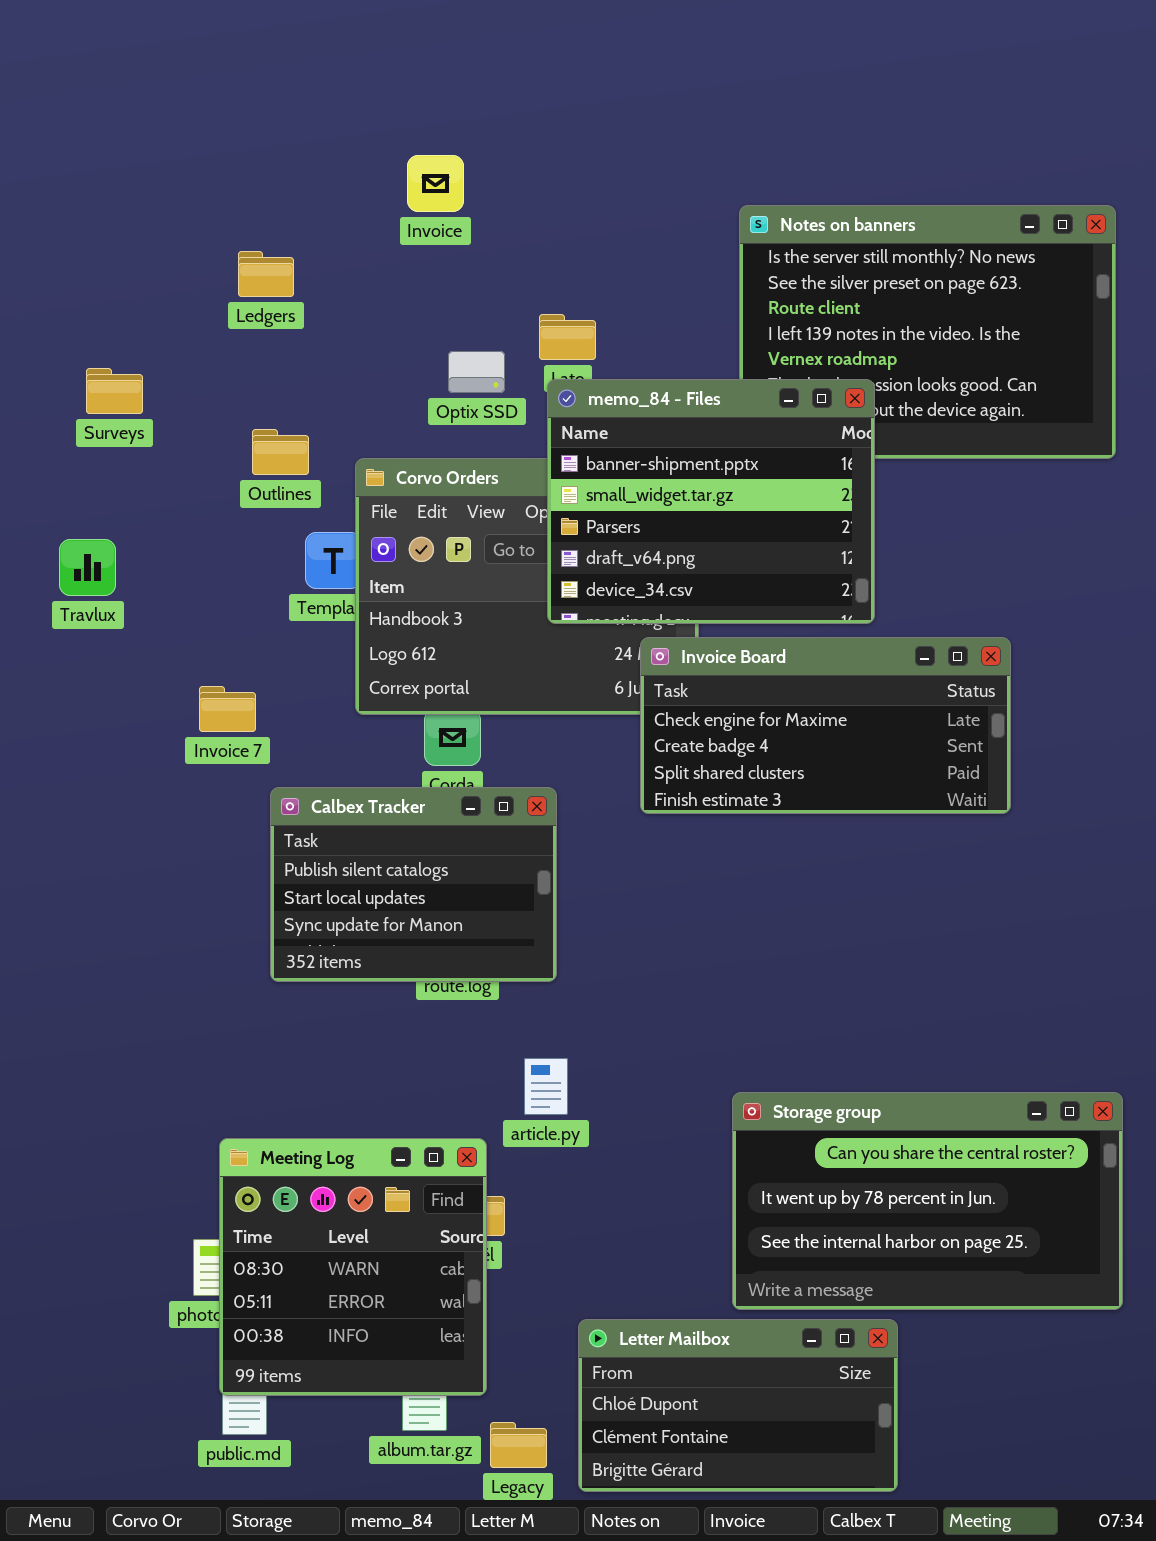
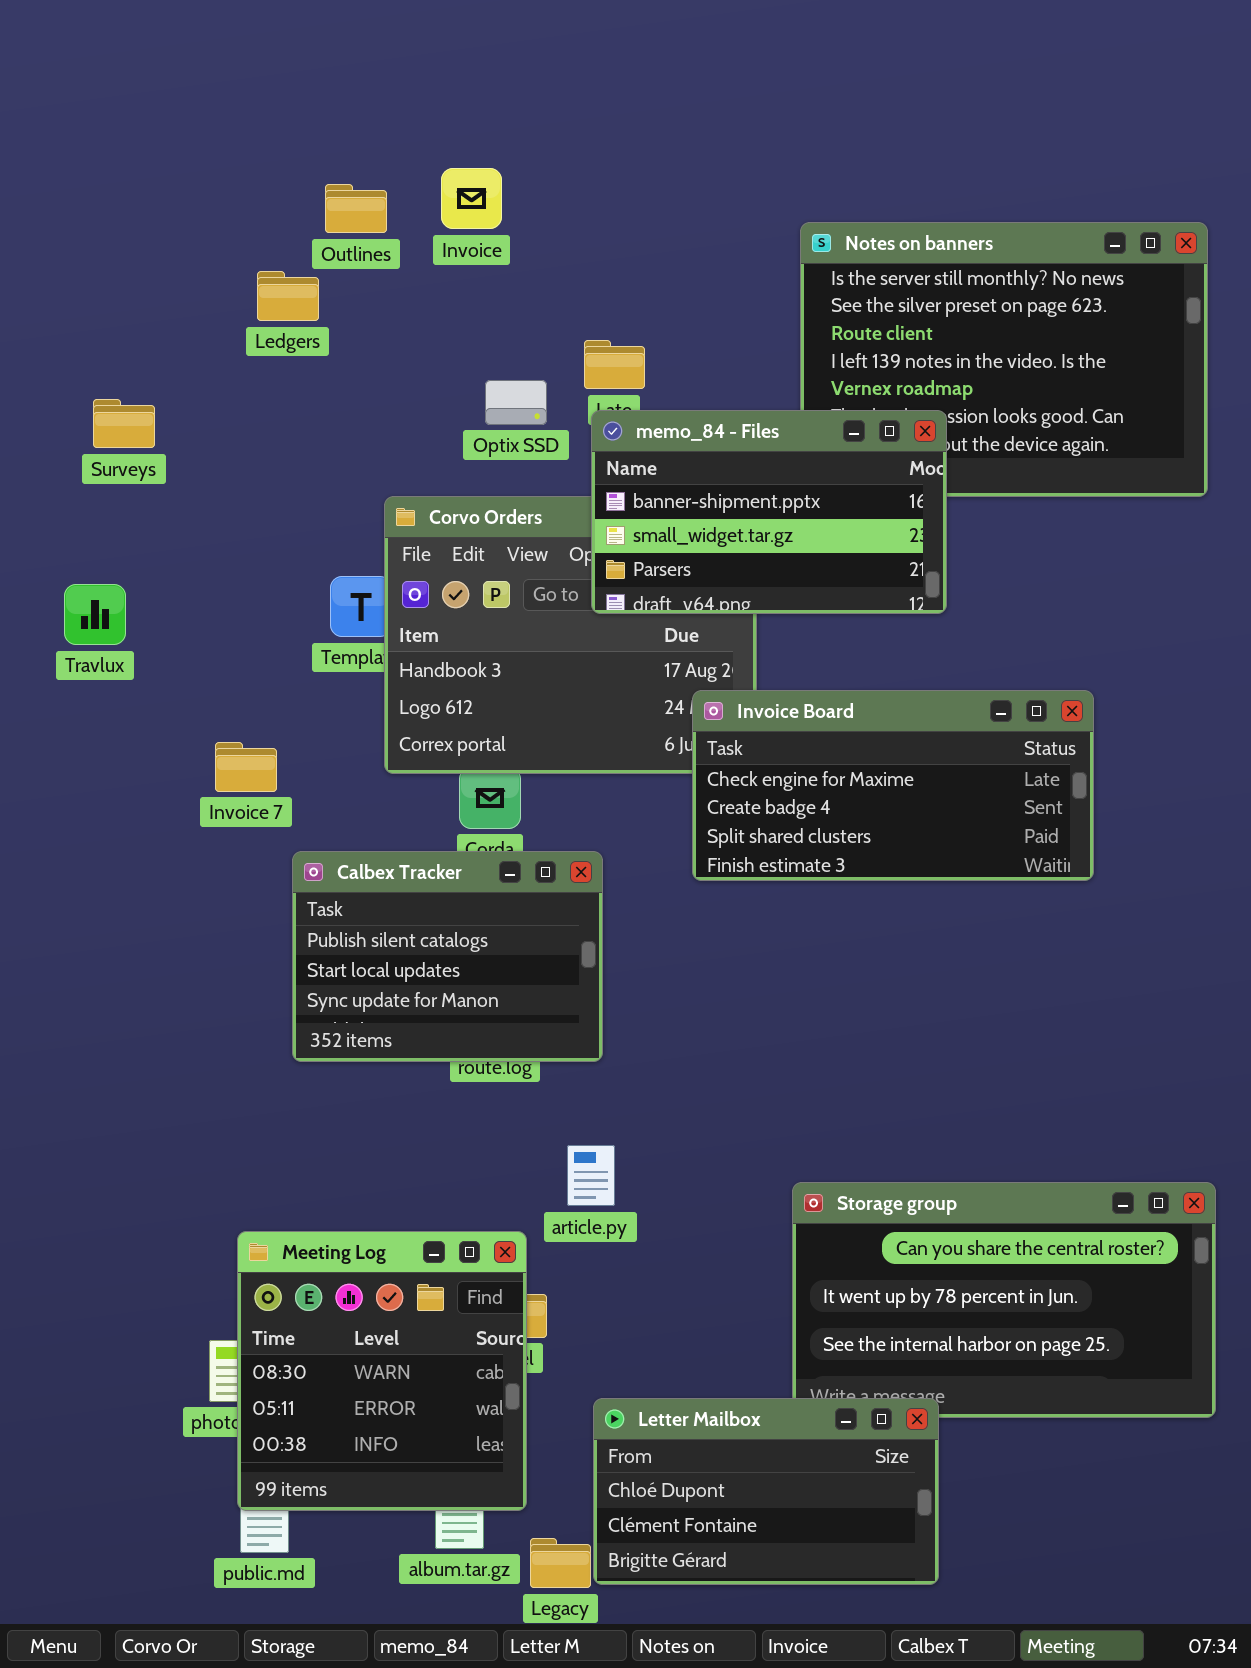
memo_84 - Files: [547,379,875,624] -> [591,410,947,614], resized
Outlines: [252,429,309,475] -> [325,184,387,233], moved
Letter Mailbox: [578,1319,898,1492] -> [593,1398,939,1585], moved

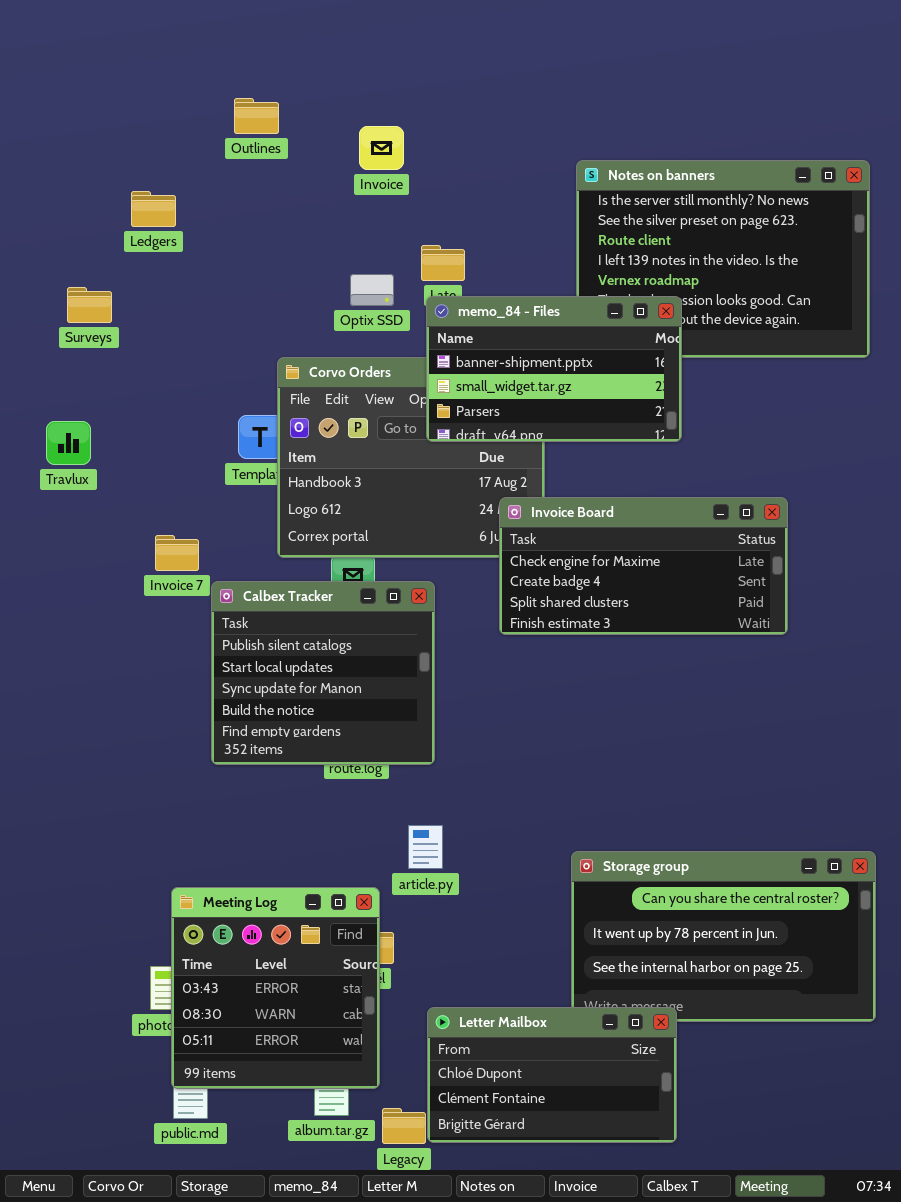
Invoice: [441,168,502,229] -> [359,126,404,170], moved
Outlines: [325,184,387,233] -> [234,98,279,134], moved
Ledgers: [257,271,319,321] -> [131,191,176,227], moved
Calbex Tracker: [292,851,603,1062] -> [211,581,435,765], resized
Meeting Log: [237,1231,527,1511] -> [171,887,380,1089], scrolled up 1 row

